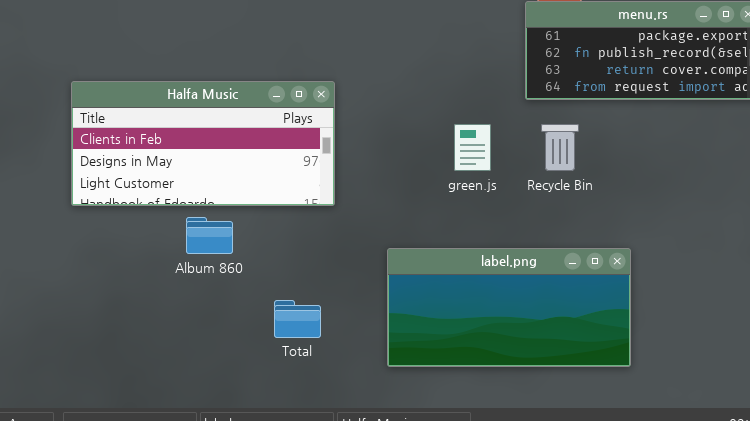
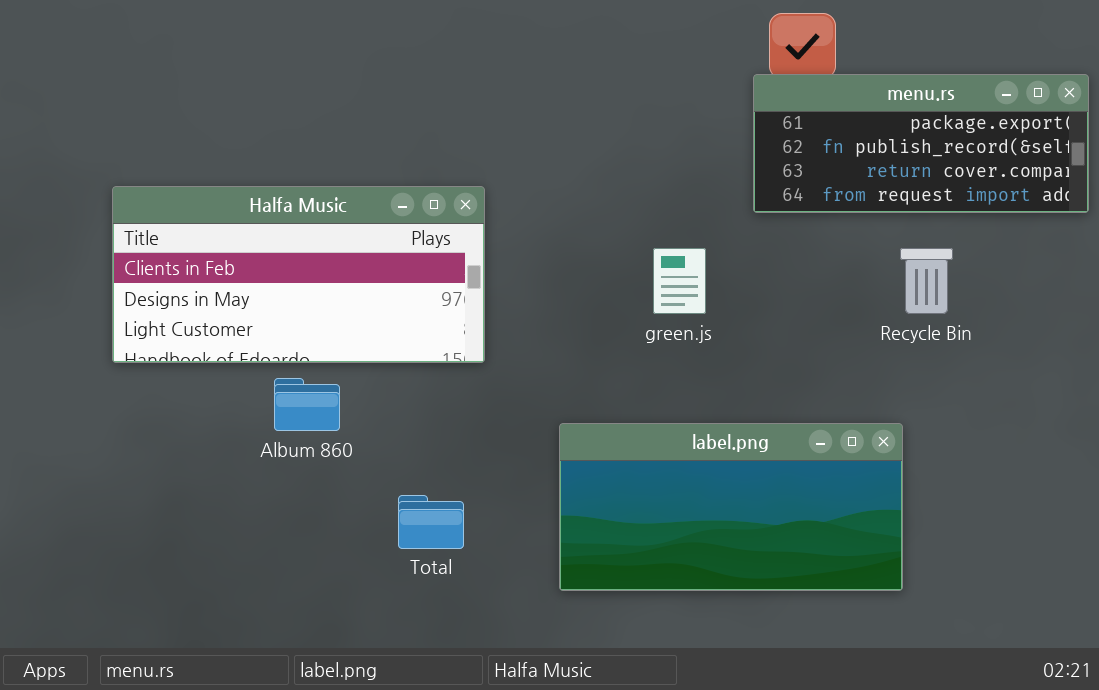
Recycle Bin: [541,124,579,171] -> [900,248,953,314], moved

